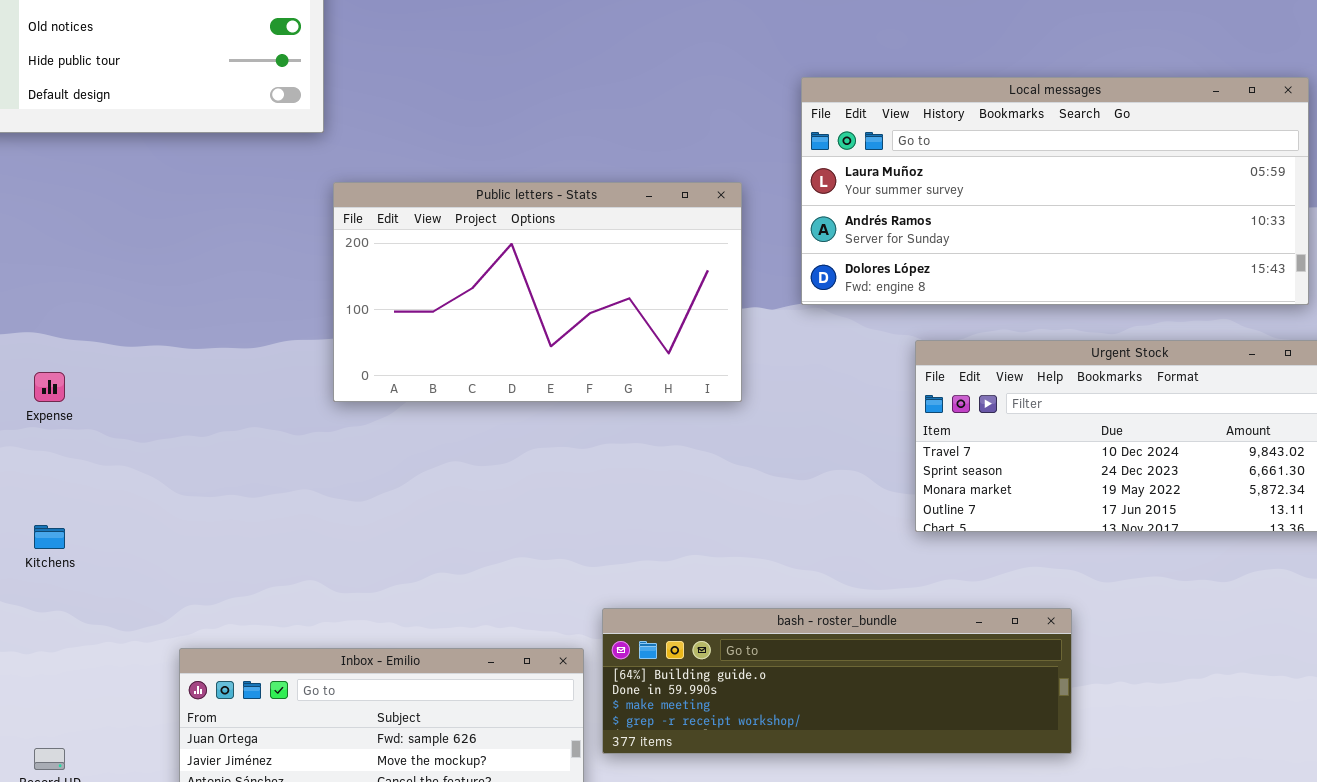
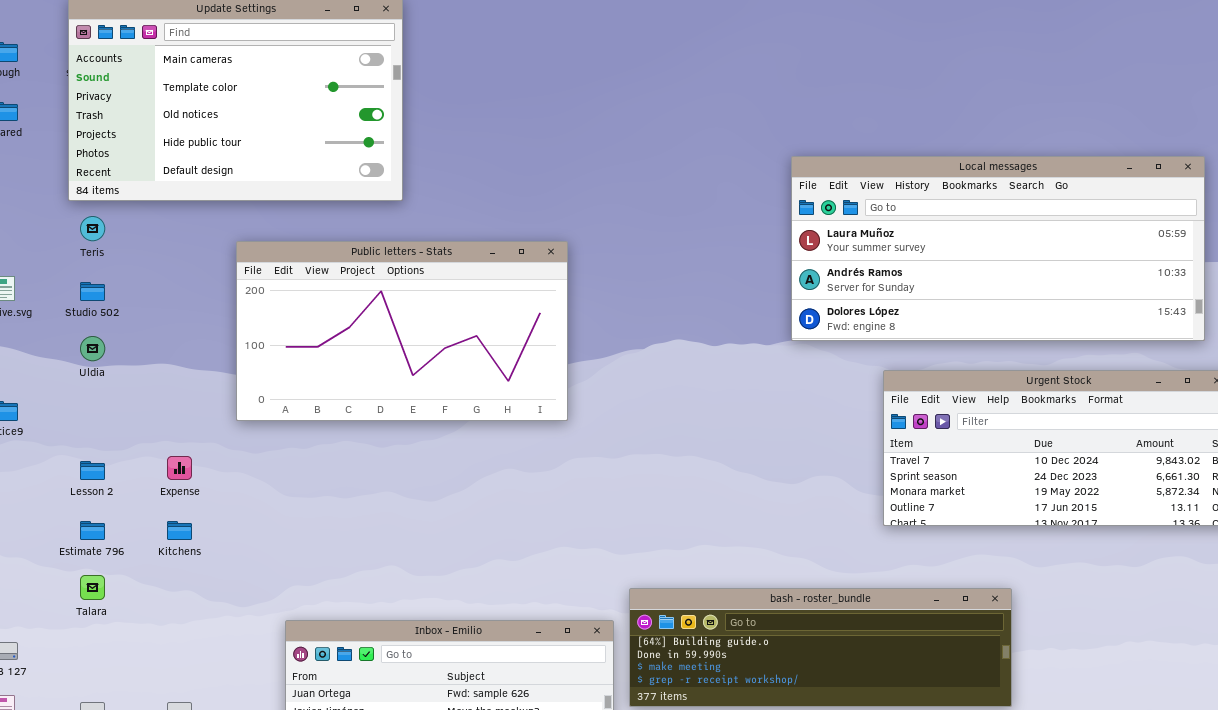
Public letters - Stats: [333,182,742,402] -> [236,241,568,421], moved
Expense: [34,372,65,402] -> [167,456,192,480], moved

